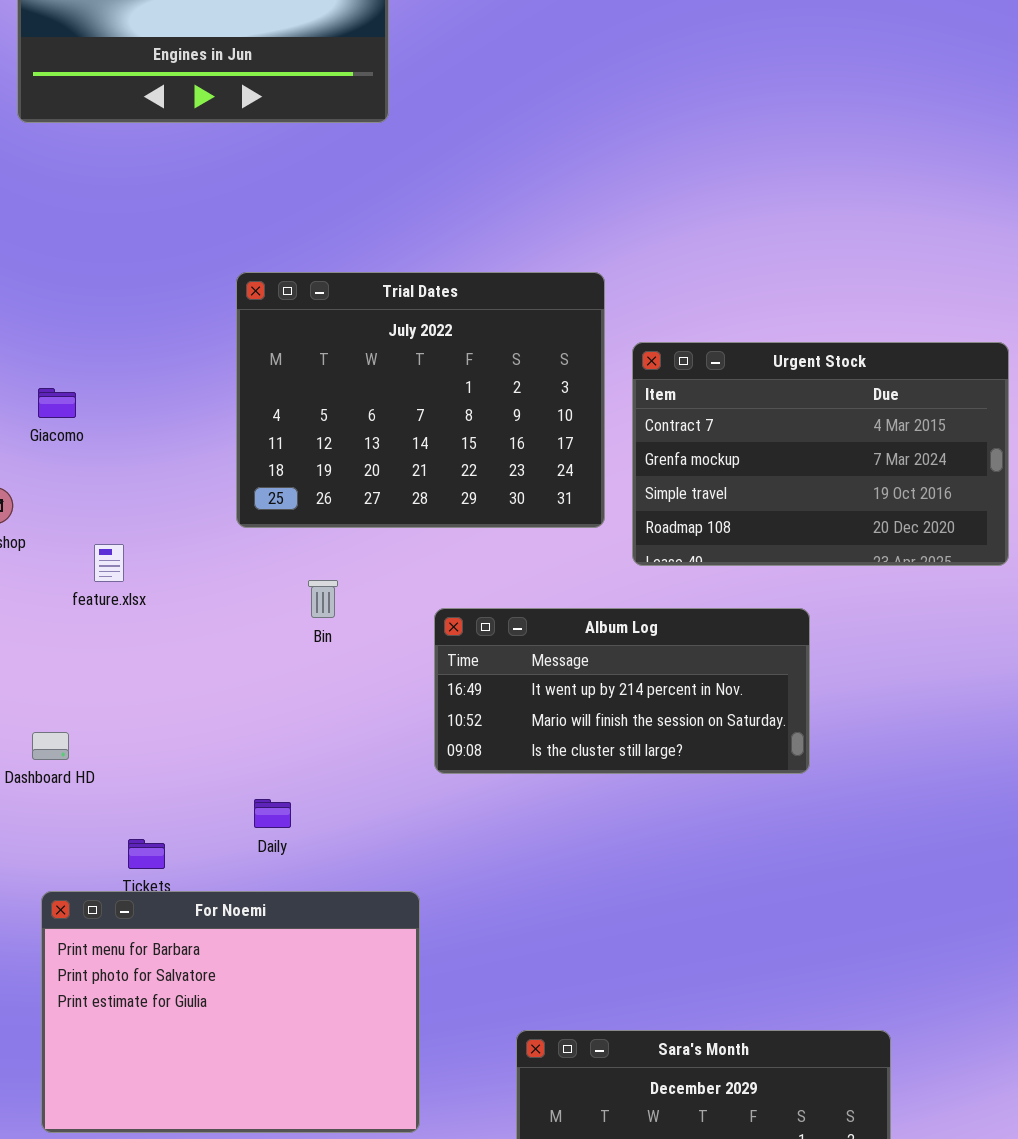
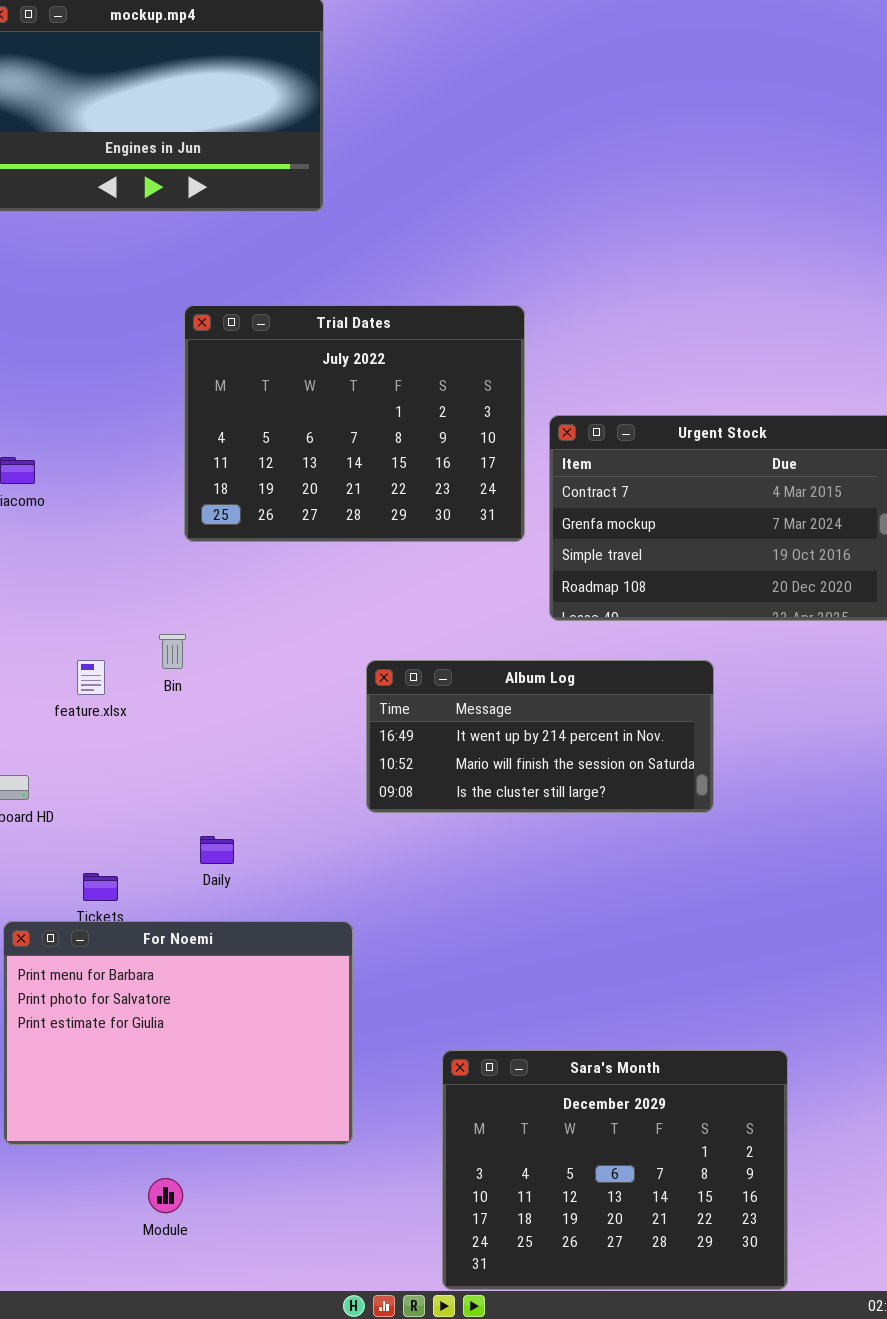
Trial Dates: [236,272,605,528] -> [184,305,525,542], moved
feature.xlsx: [94,544,124,582] -> [77,660,105,695], moved
Bin: [308,580,338,618] -> [159,634,186,669], moved

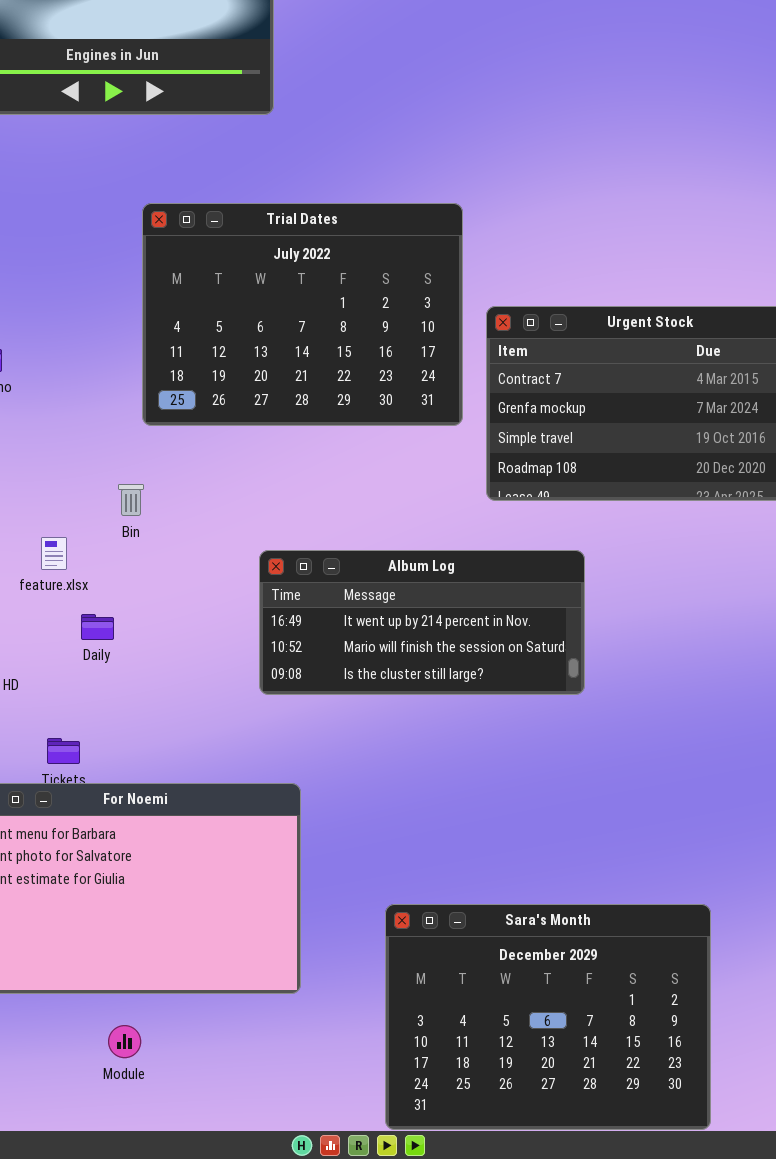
Bin: [159,634,186,669] -> [118,484,144,516], moved
Album Log: [366,660,714,813] -> [259,550,585,695], moved
Daily: [200,836,234,864] -> [81,614,114,640], moved

